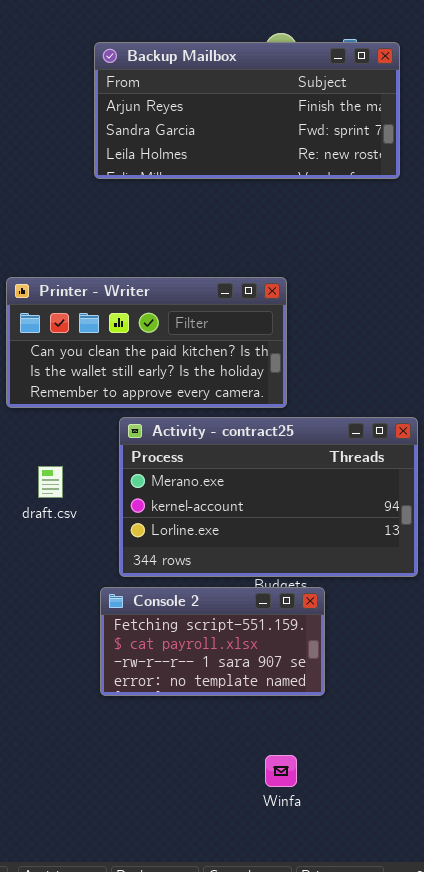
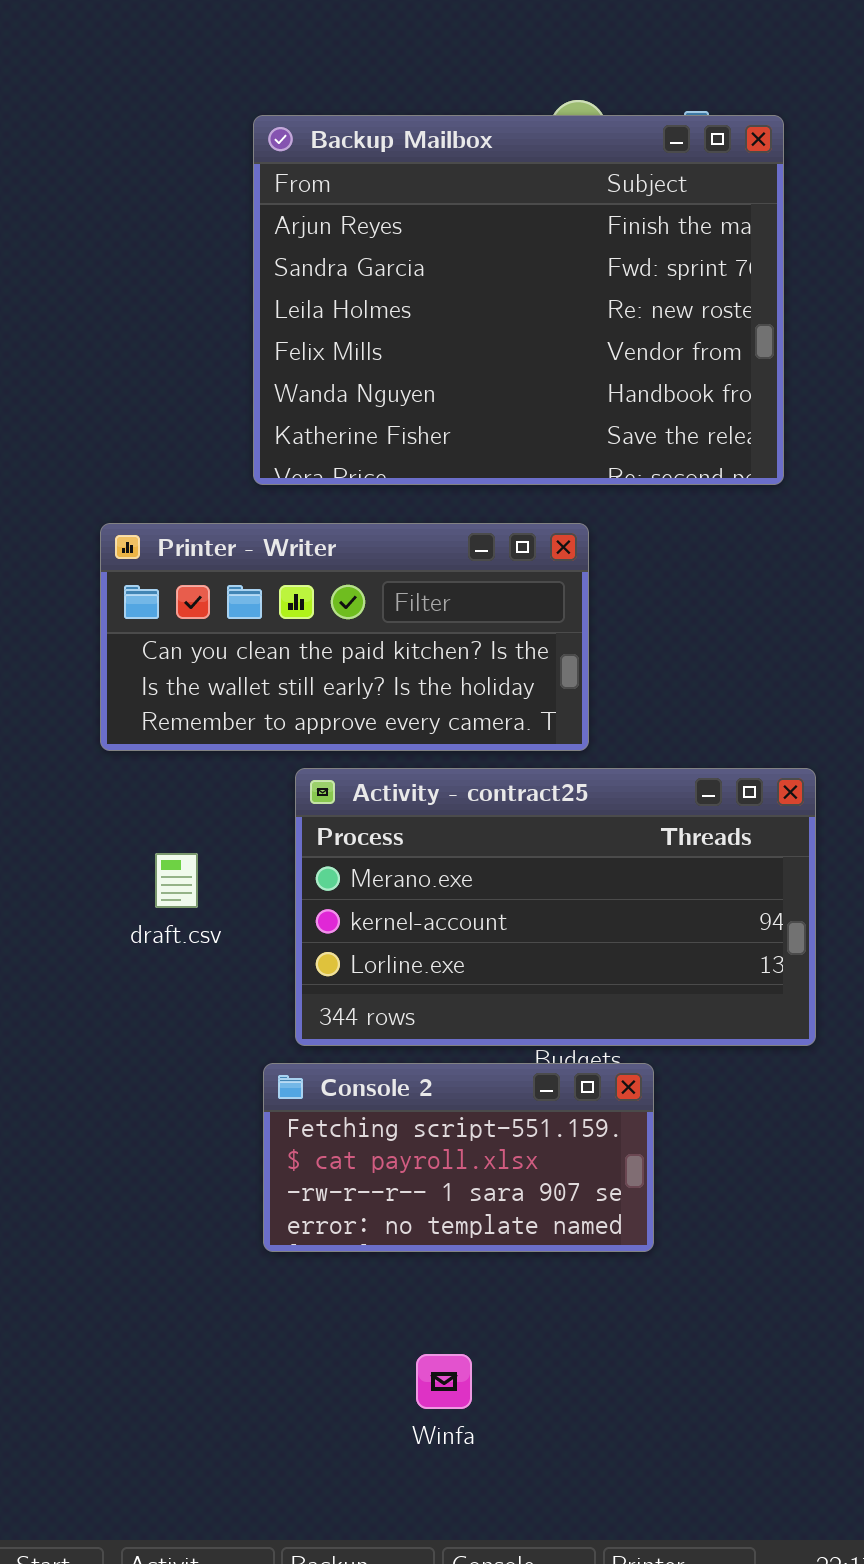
Backup Mailbox: [94,42,400,179] -> [253,115,784,485], resized
Winfa: [265,755,297,787] -> [416,1354,472,1409], moved

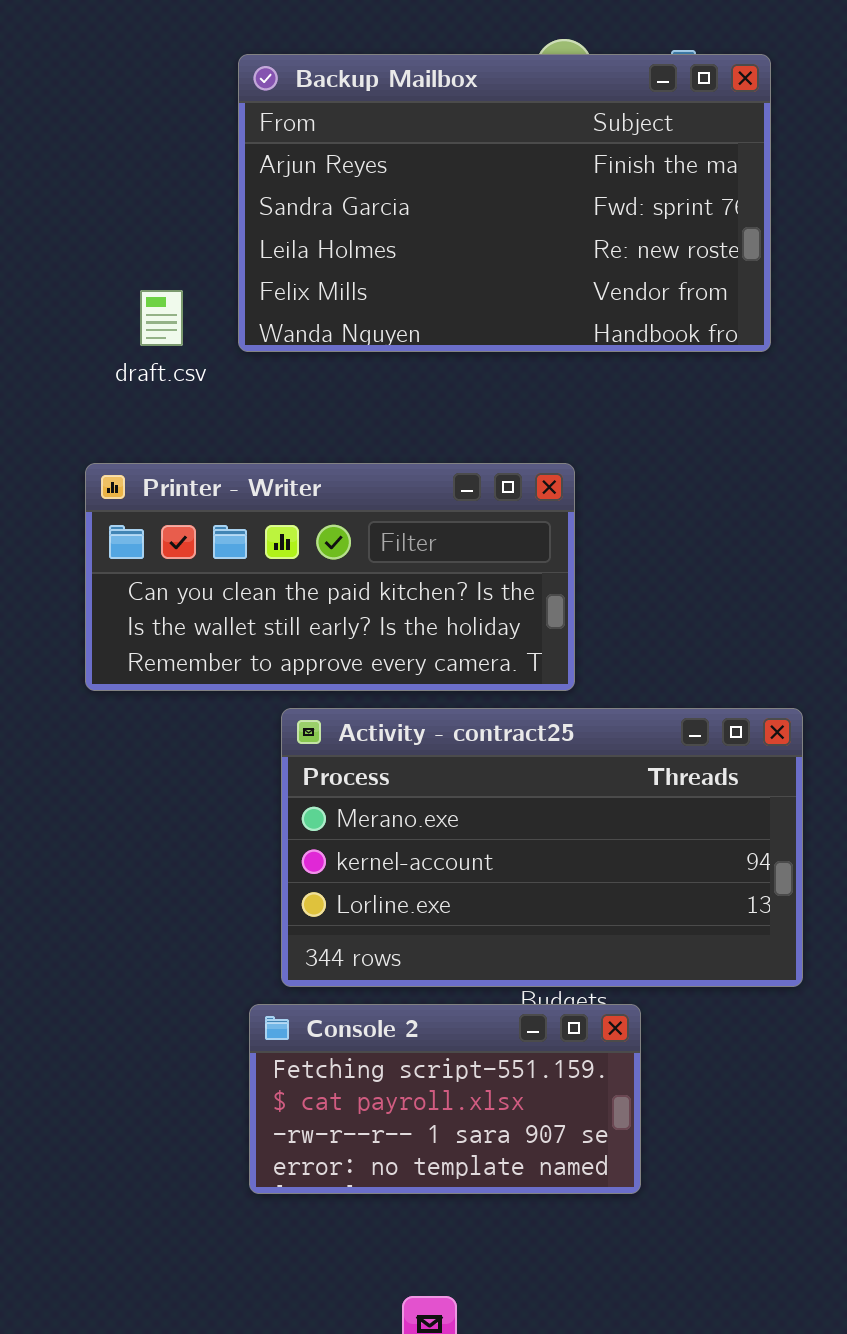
Backup Mailbox: [253,115,784,485] -> [238,54,771,352], resized
draft.csv: [155,853,198,908] -> [140,290,183,346], moved

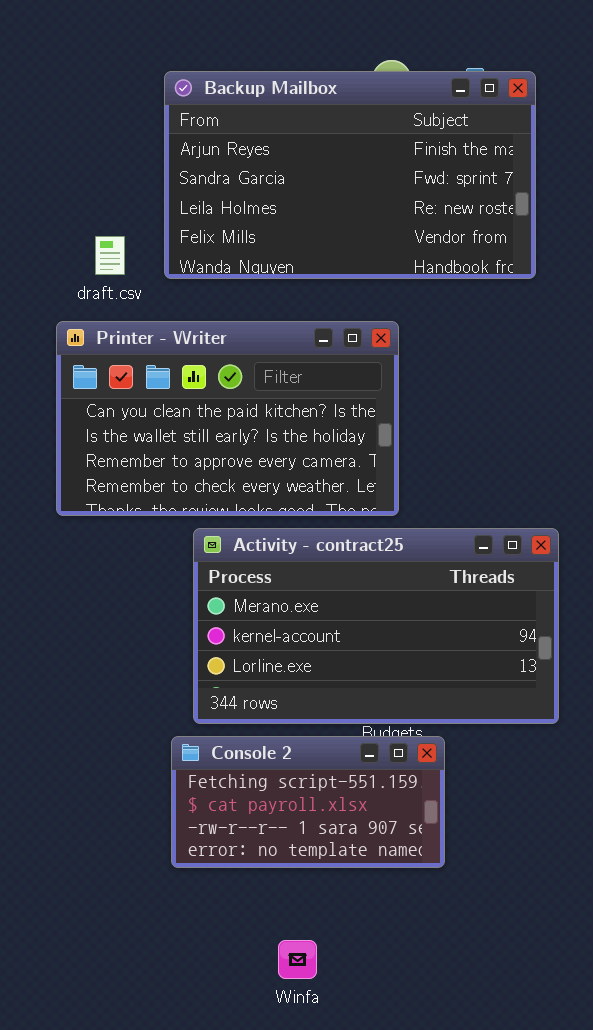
Printer - Writer: [85,463,575,691] -> [56,321,399,516], resized

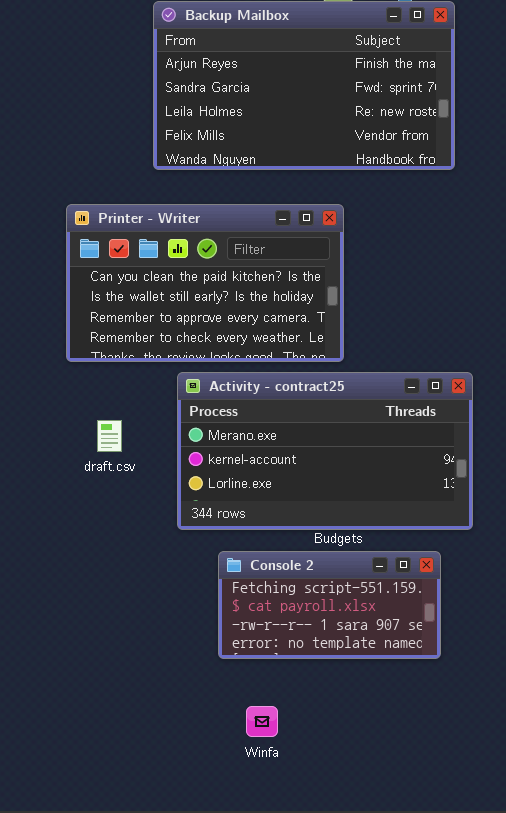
draft.csv: [95,236,125,275] -> [97,420,122,452], moved
Console 2: [171,736,445,868] -> [218,551,441,659], moved

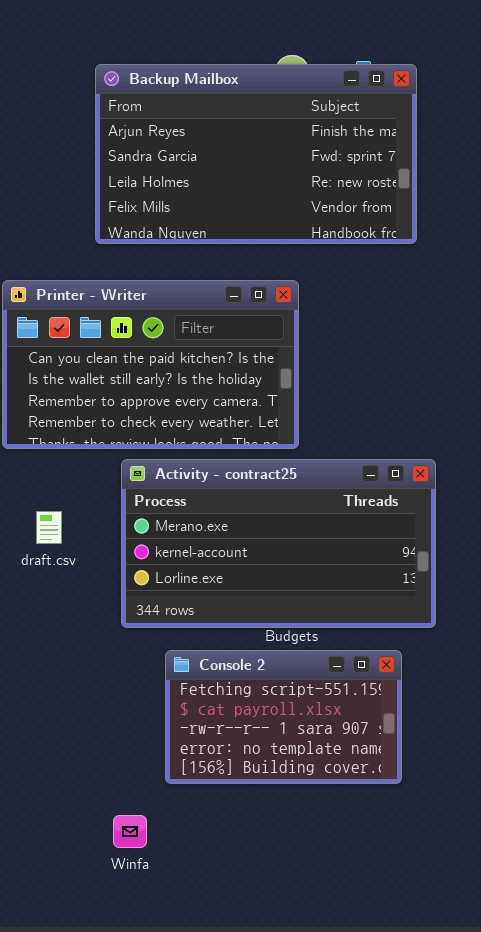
Console 2: [218,551,441,659] -> [165,650,402,784], resized
Winfa: [246,706,278,737] -> [113,815,147,848], moved

